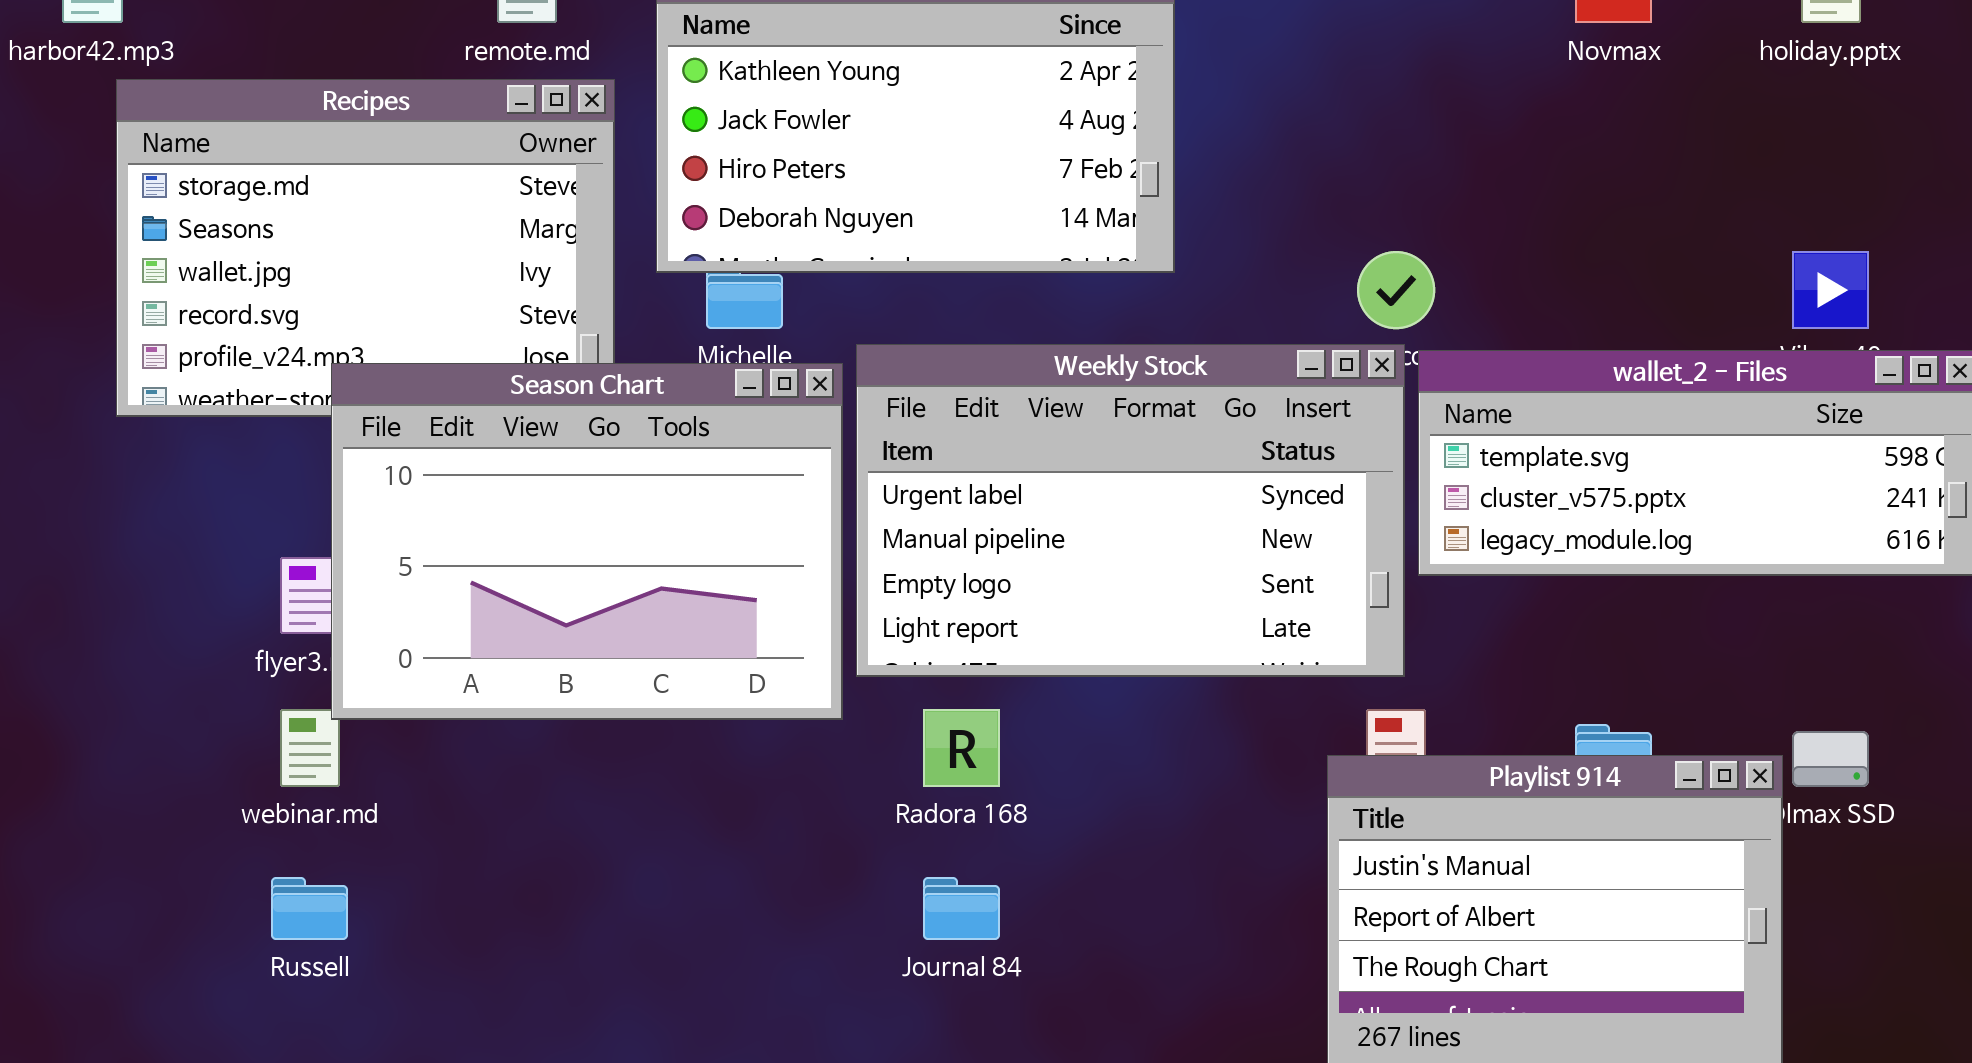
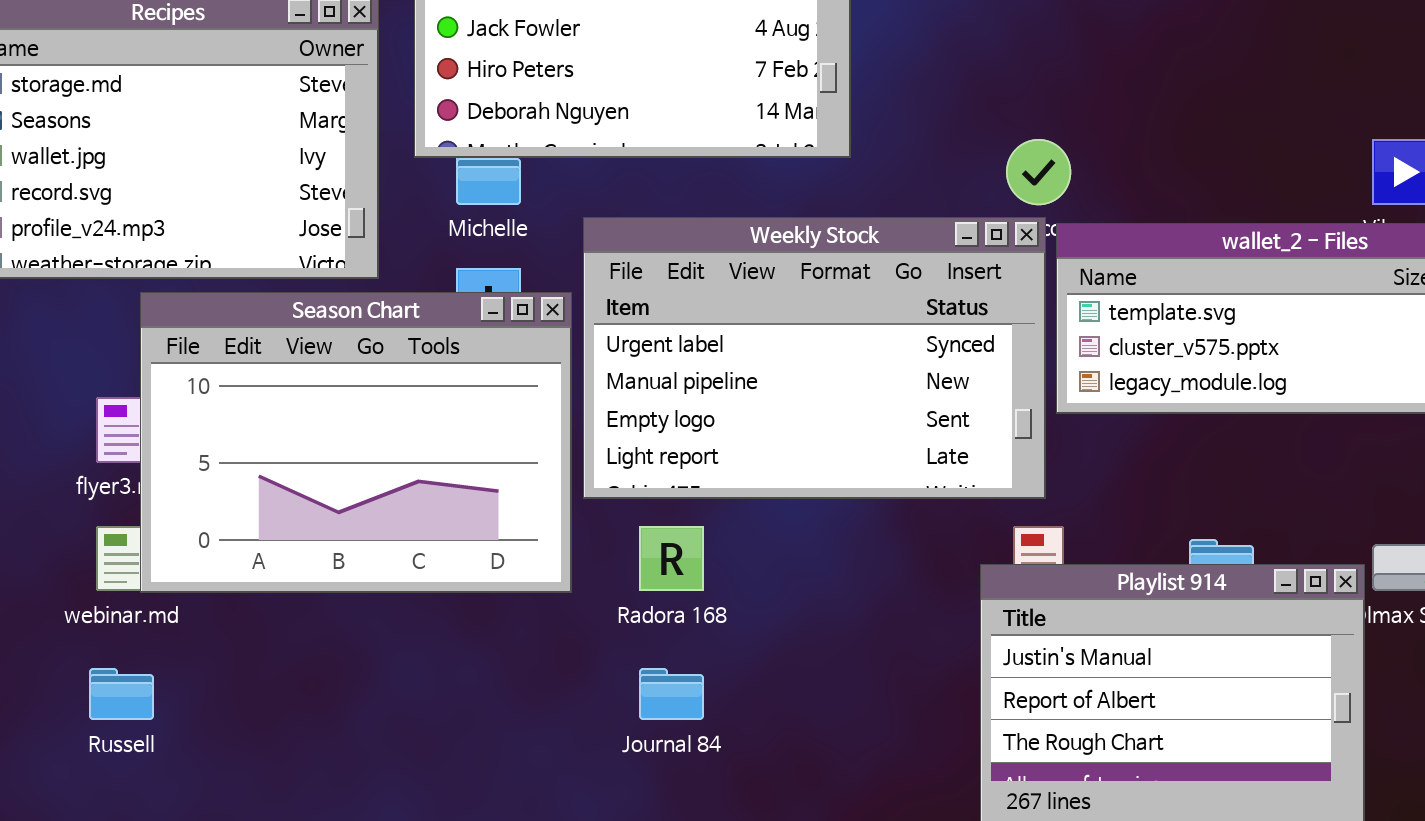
Season Chart: [331,363,843,720] -> [140,292,572,593], moved

